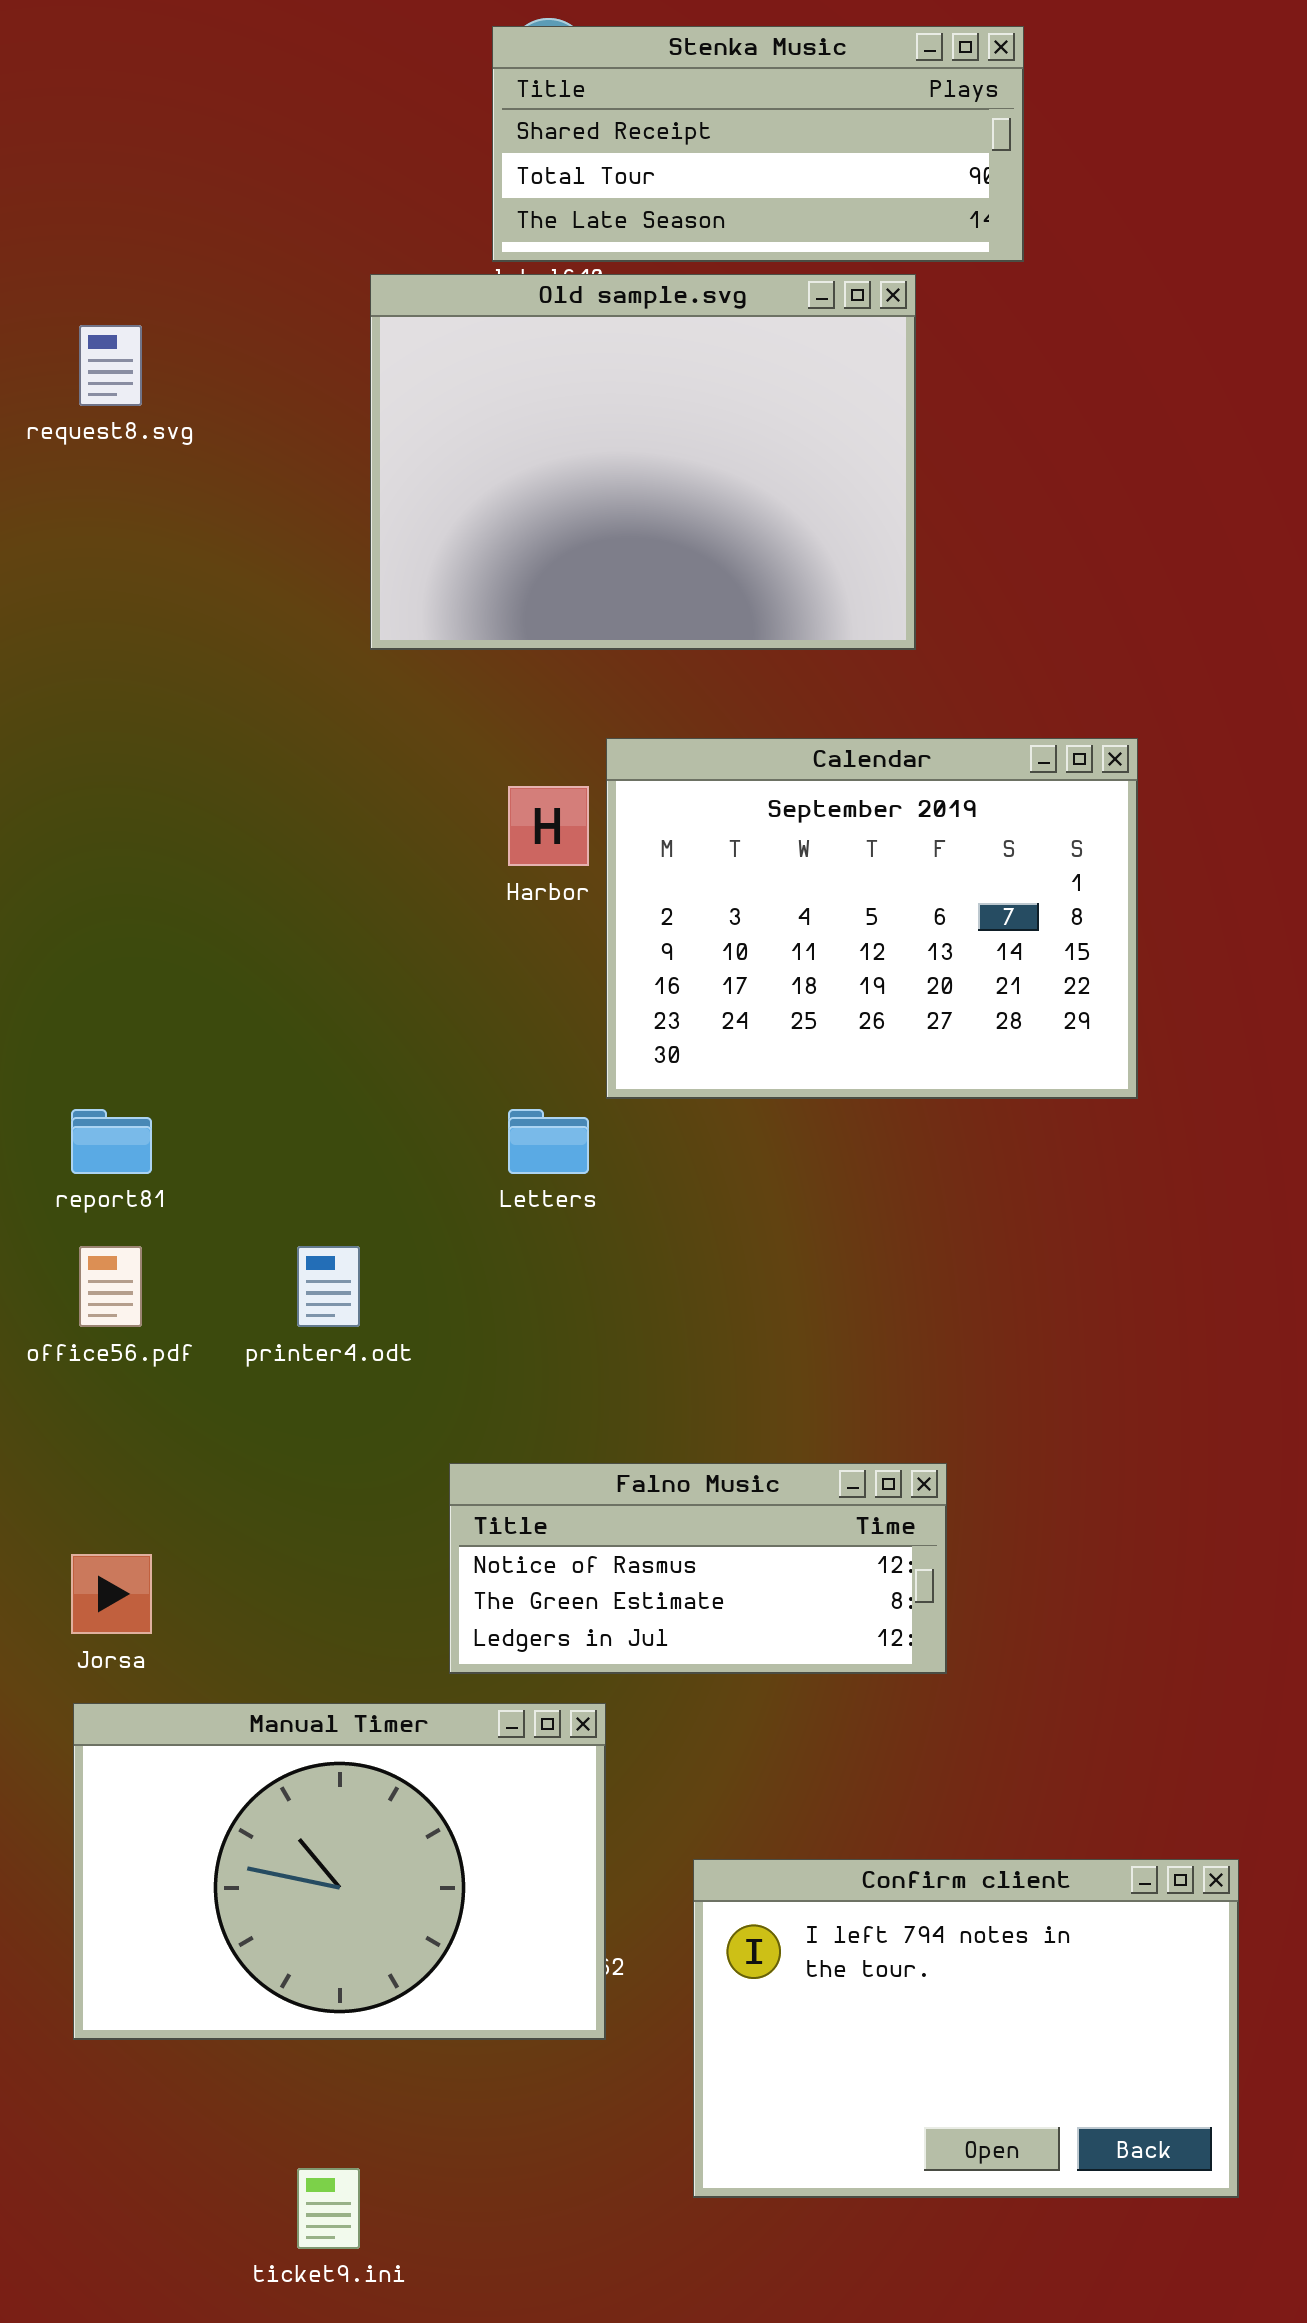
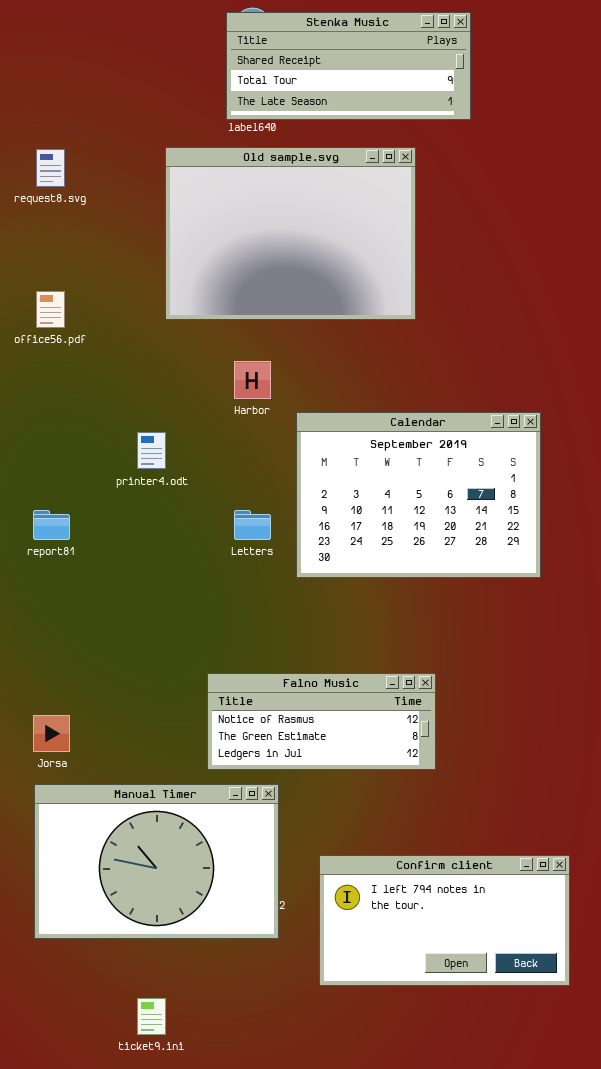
Old sample.svg: [370,274,916,650] -> [165,147,416,320], moved
Calendar: [606,738,1138,1099] -> [296,412,541,578], moved
office56.pdf: [79,1246,142,1327] -> [36,291,65,328], moved
printer4.odt: [297,1246,360,1327] -> [137,432,166,469], moved
Confirm client: [693,1859,1239,2198] -> [319,855,570,986], resized

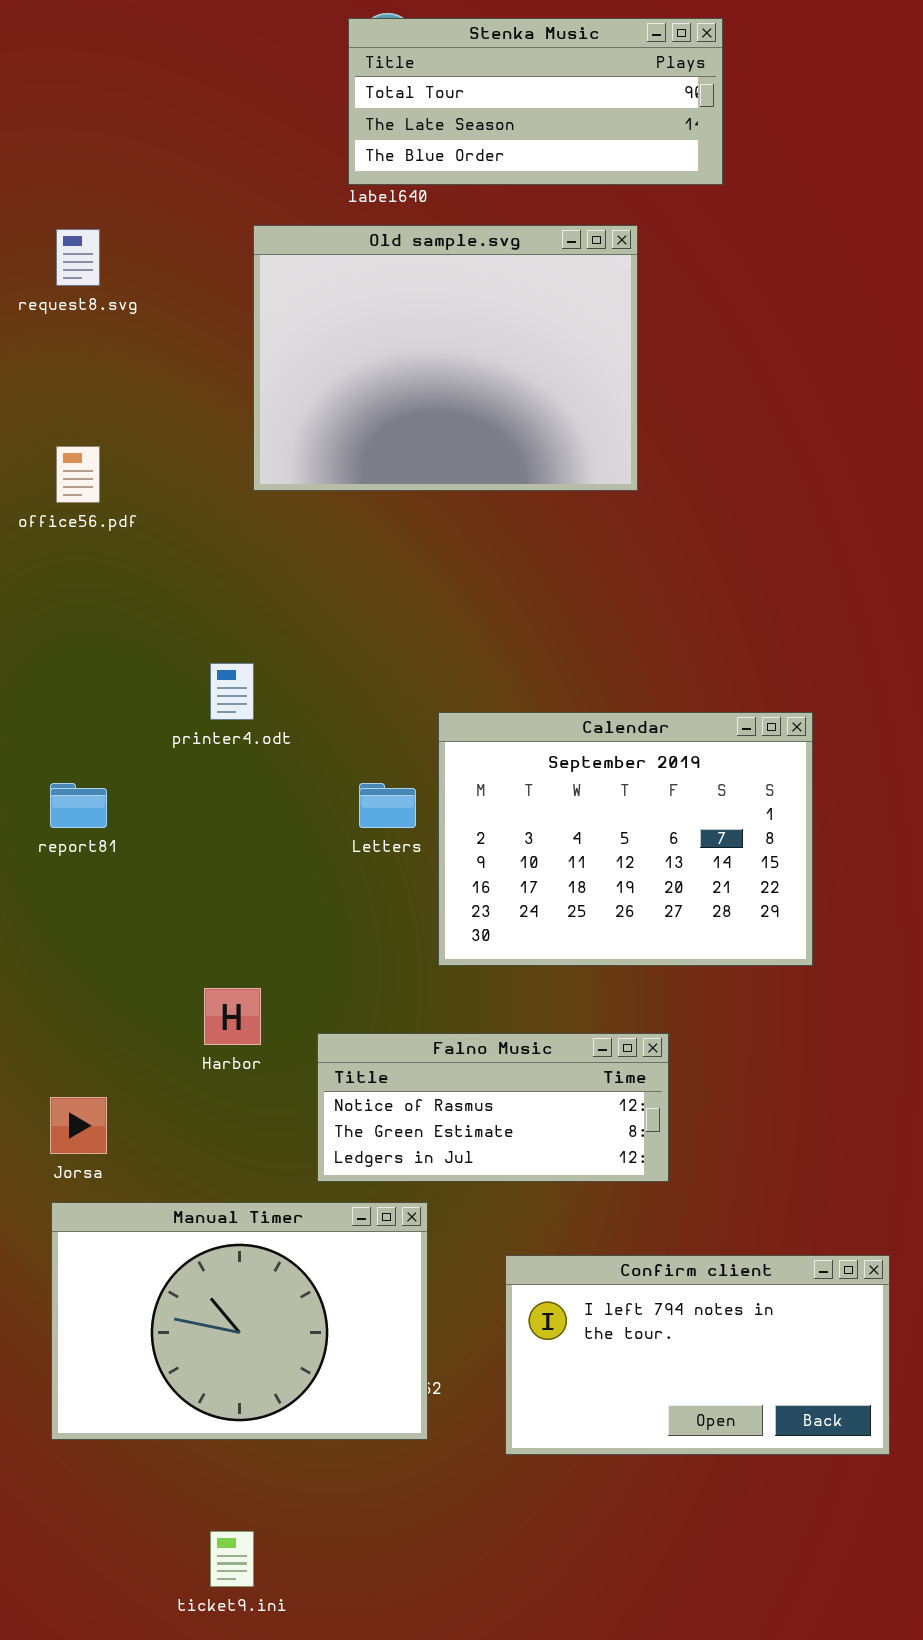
Stenka Music: [226,12,471,120] -> [348,18,723,185], scrolled down 1 row
Harbor: [234,361,271,399] -> [204,988,261,1045], moved
Calendar: [296,412,541,578] -> [438,712,813,966], moved
Confirm client: [319,855,570,986] -> [505,1255,890,1455], moved

